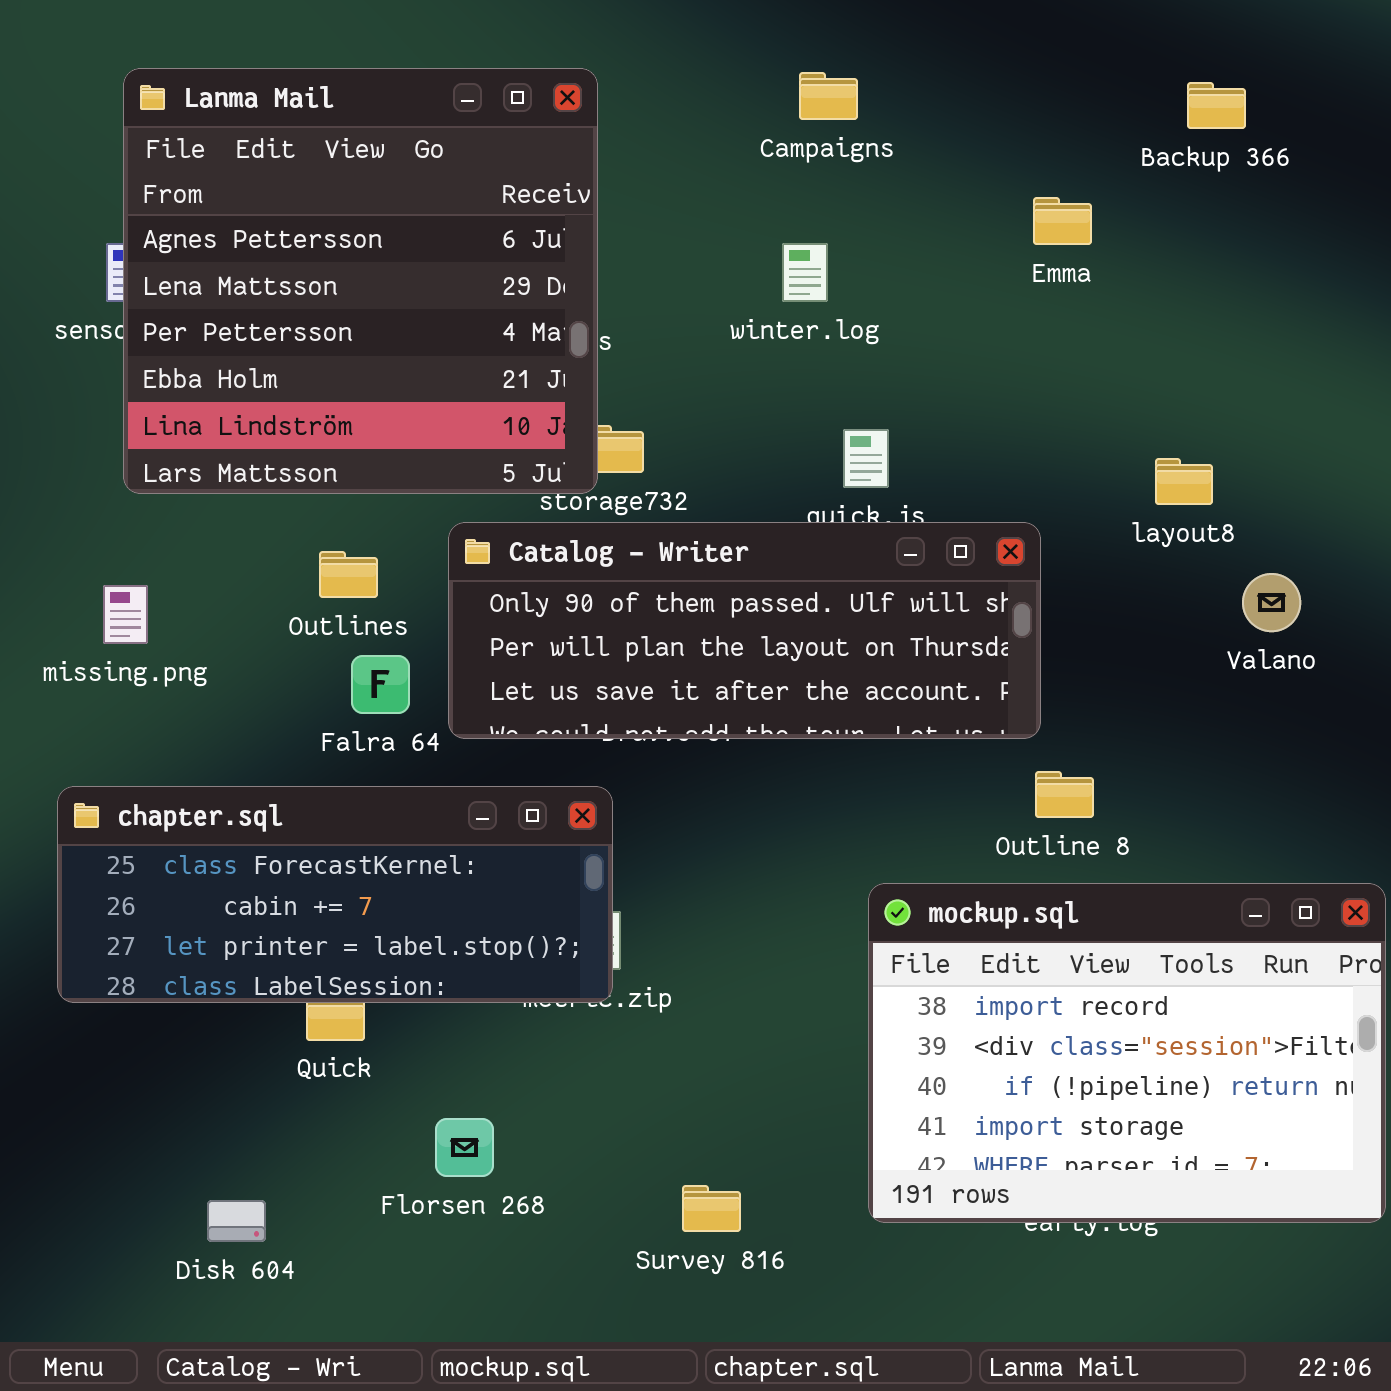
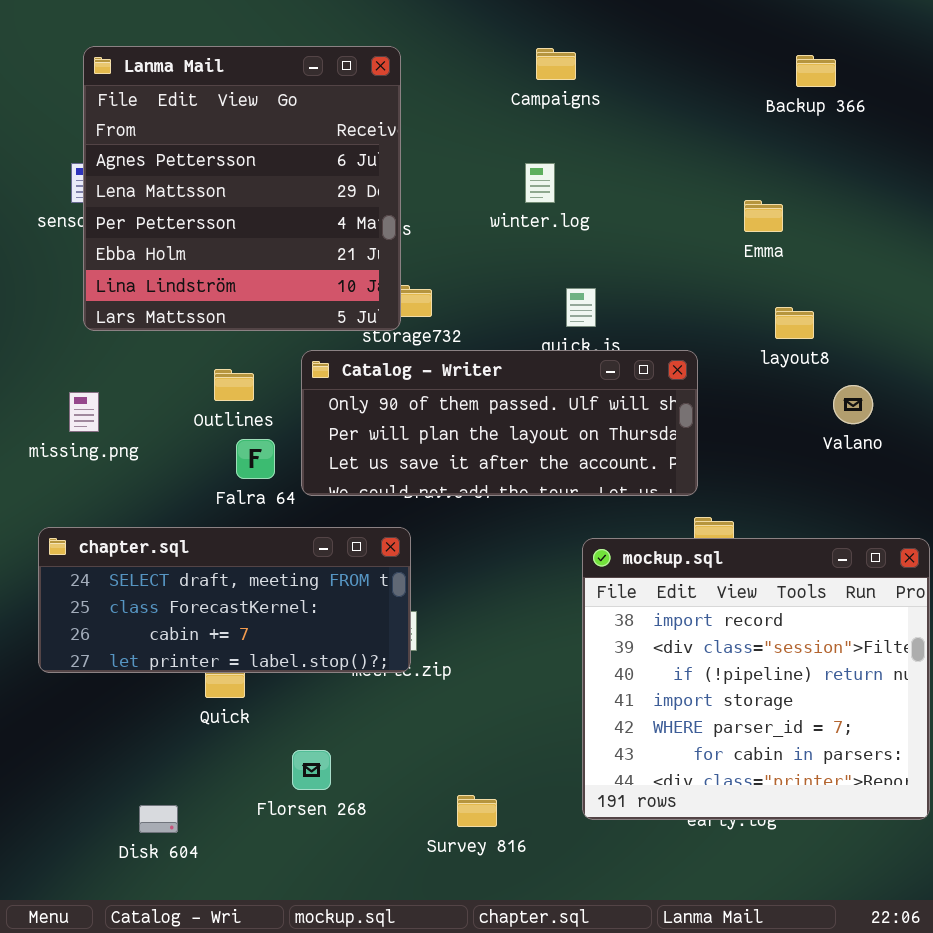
Emma: [1033,197,1092,245] -> [744,200,783,232], moved
chapter.sql: [57,786,613,1003] -> [38,527,411,673], scrolled up 1 row
mockup.sql: [868,883,1386,1223] -> [582,538,930,820], resized

